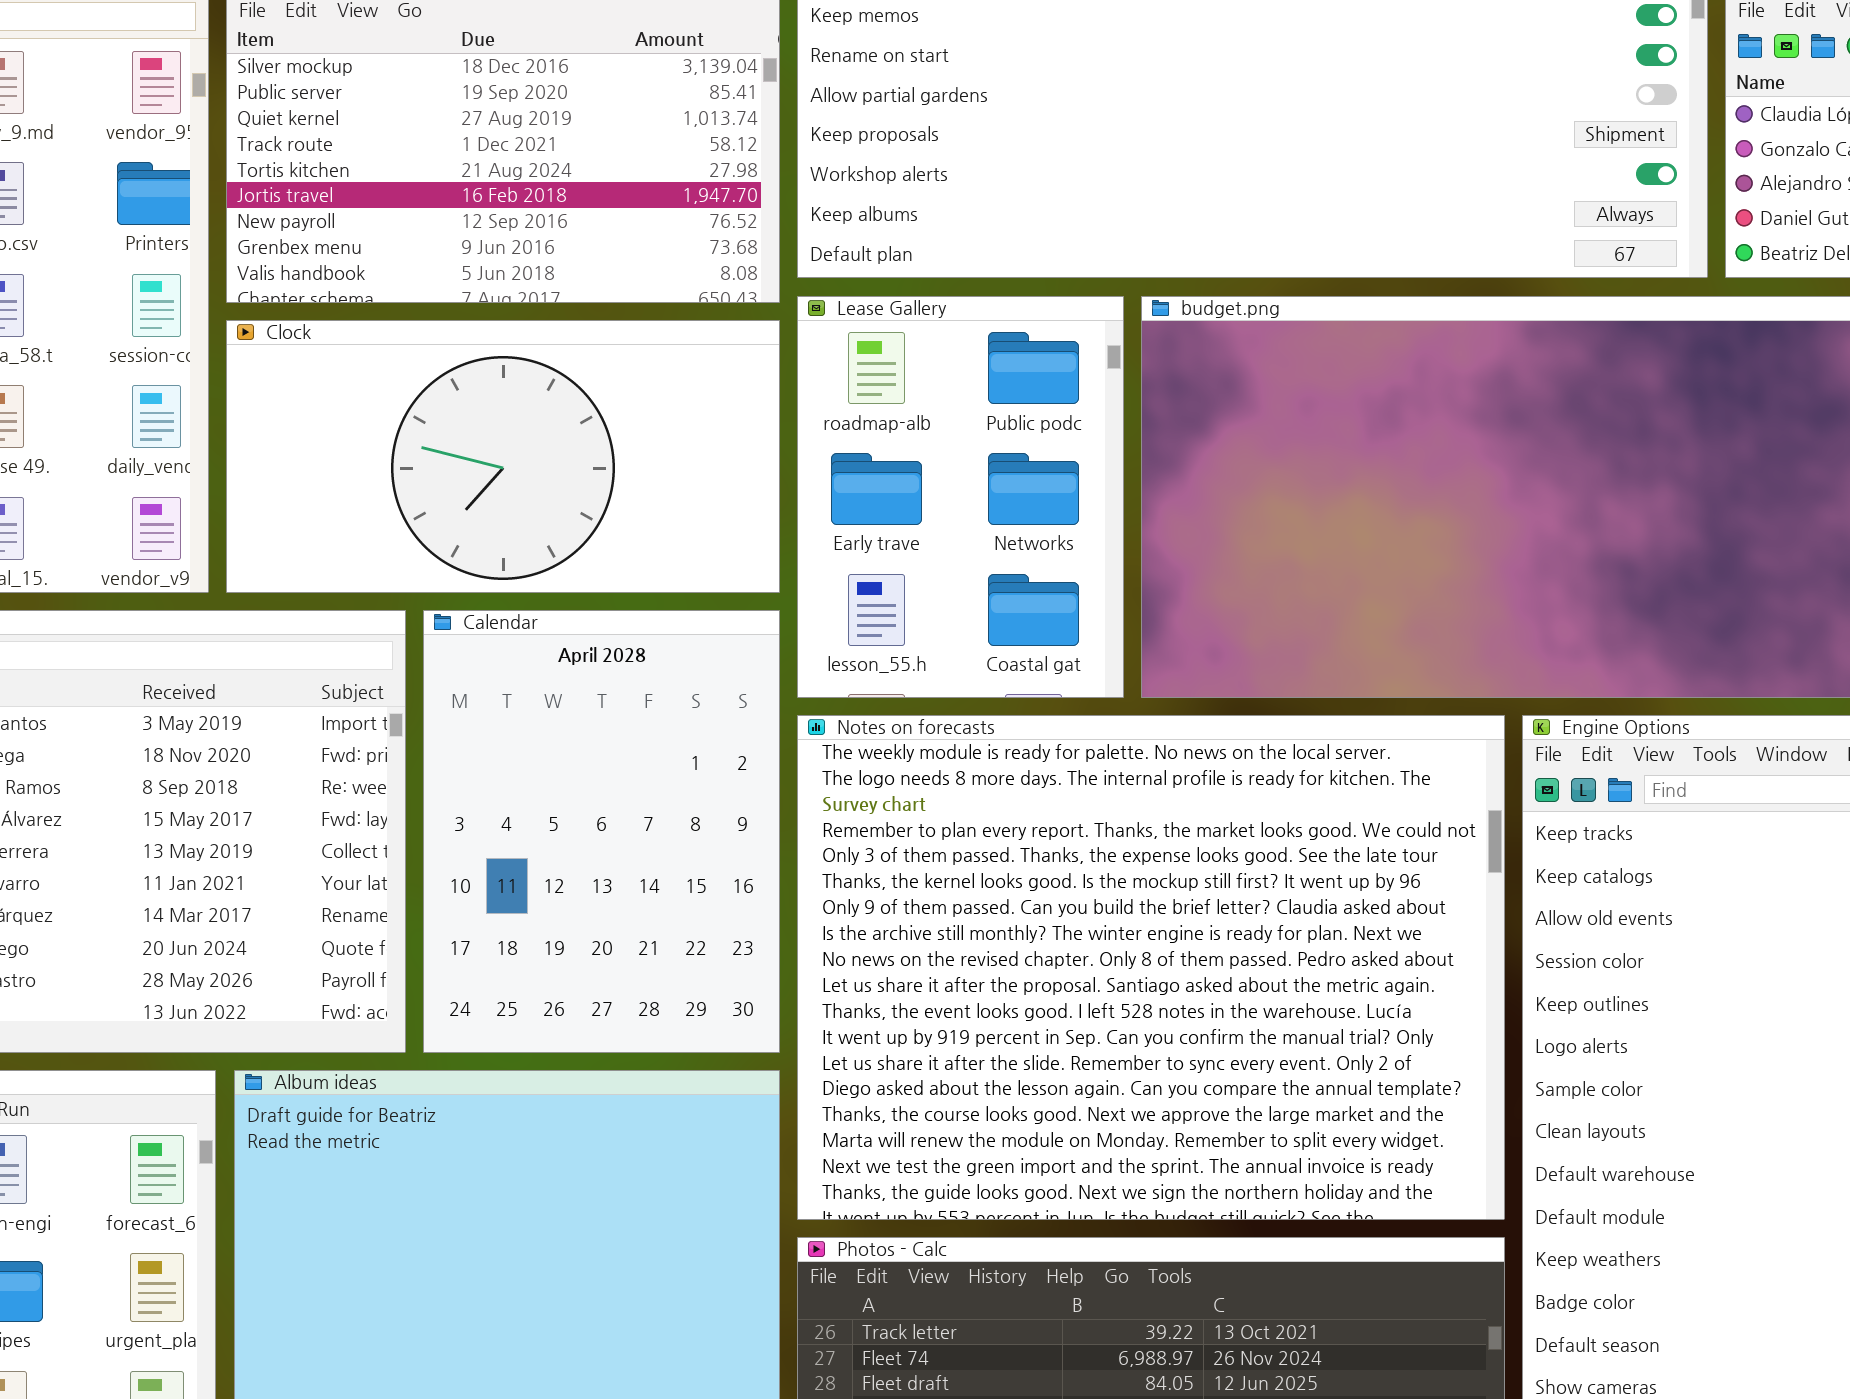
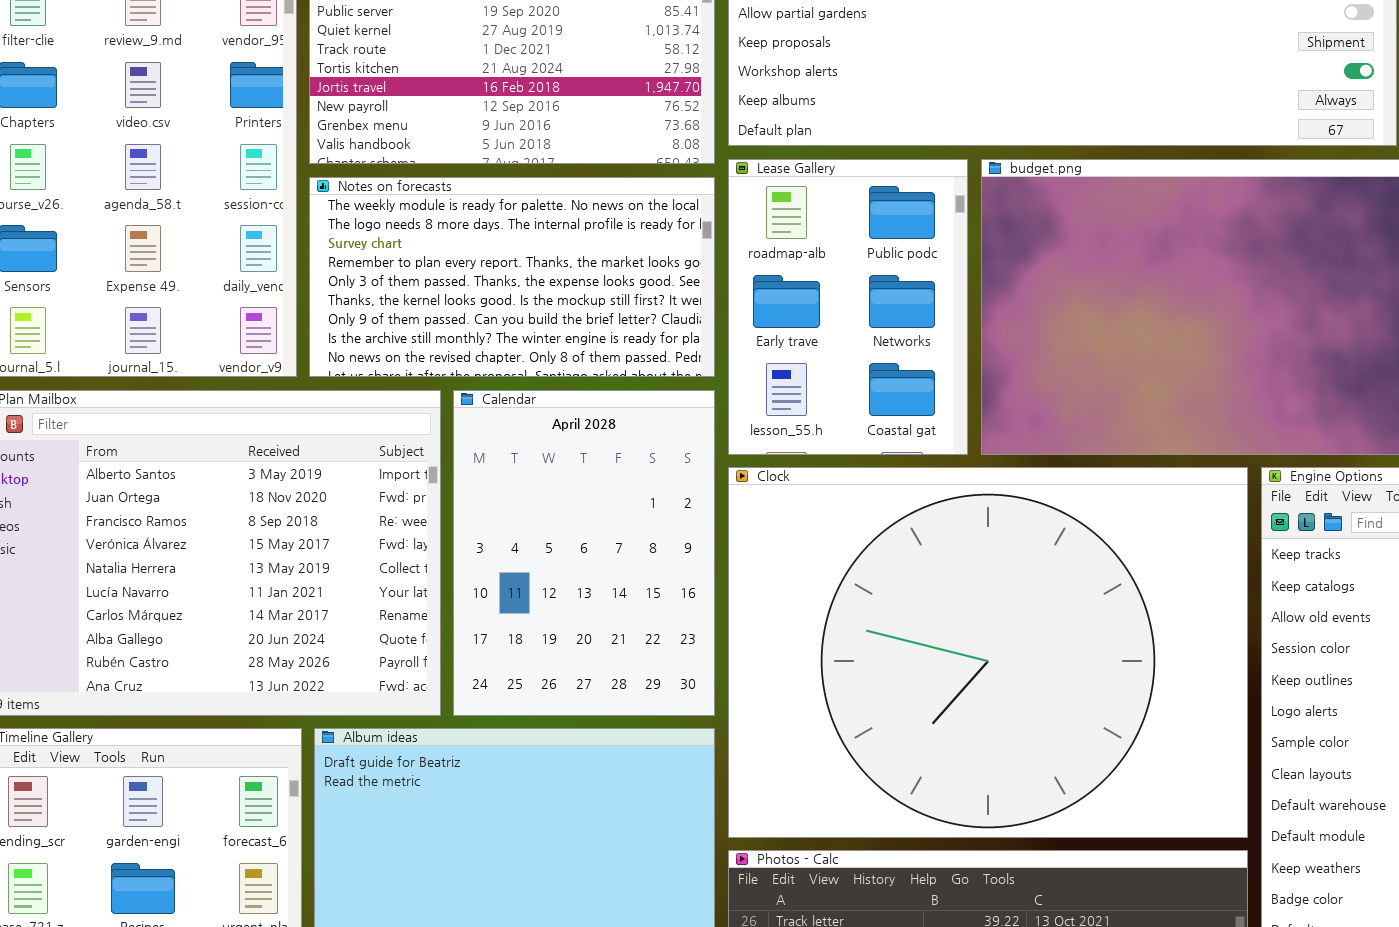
Clock: [226,320,780,593] -> [728,467,1248,838], moved, resized
Notes on forecasts: [797,715,1505,1220] -> [309,177,715,377], moved, resized

